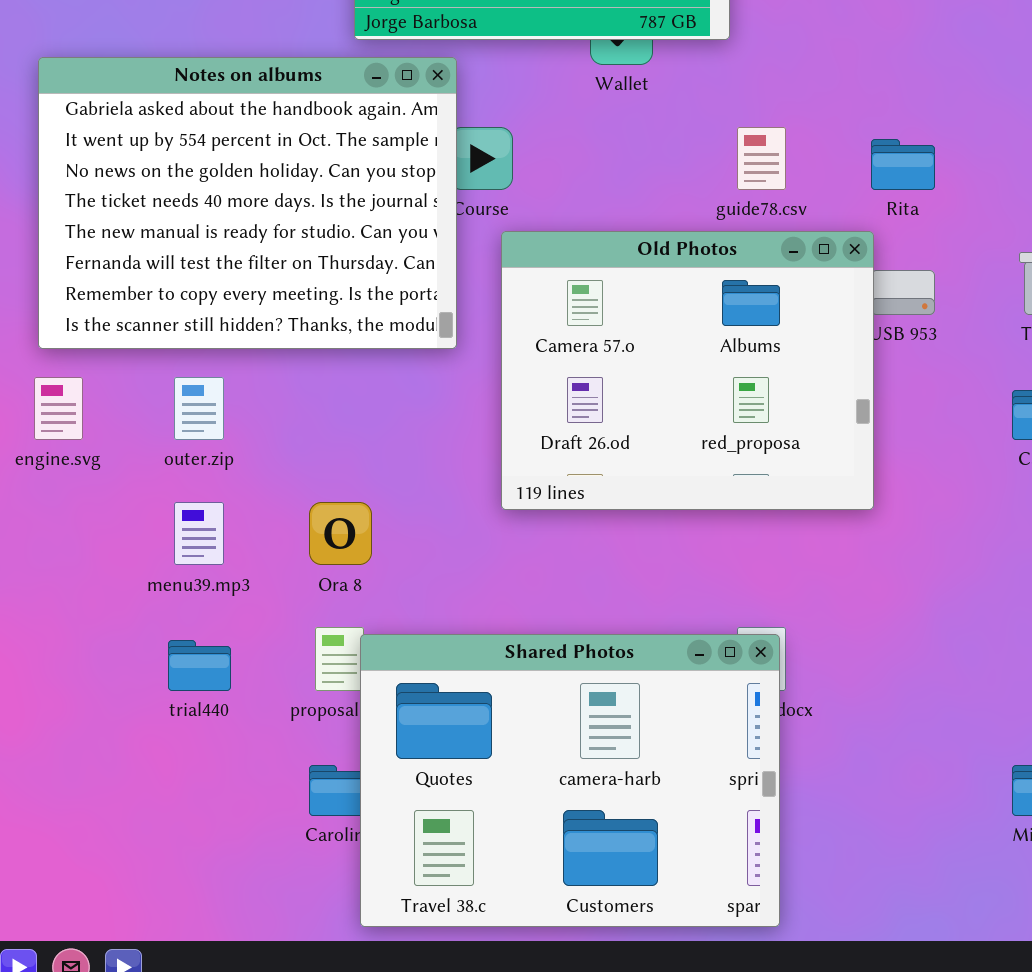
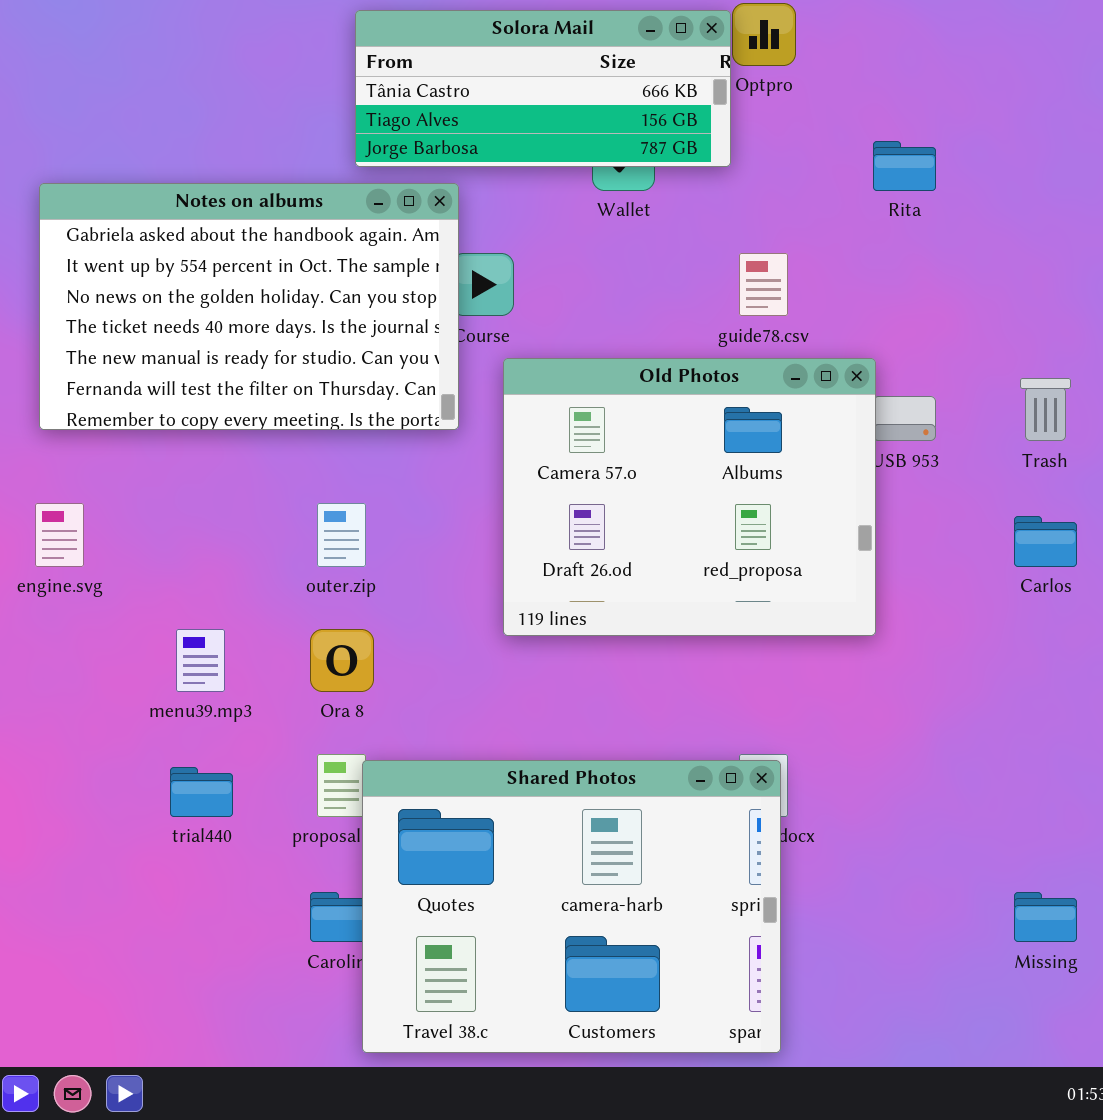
Notes on albums: [38,57,457,349] -> [39,183,459,430], resized
Rita: [871,139,935,190] -> [873,141,936,191], moved
outer.zip: [174,377,224,440] -> [317,503,366,567], moved

